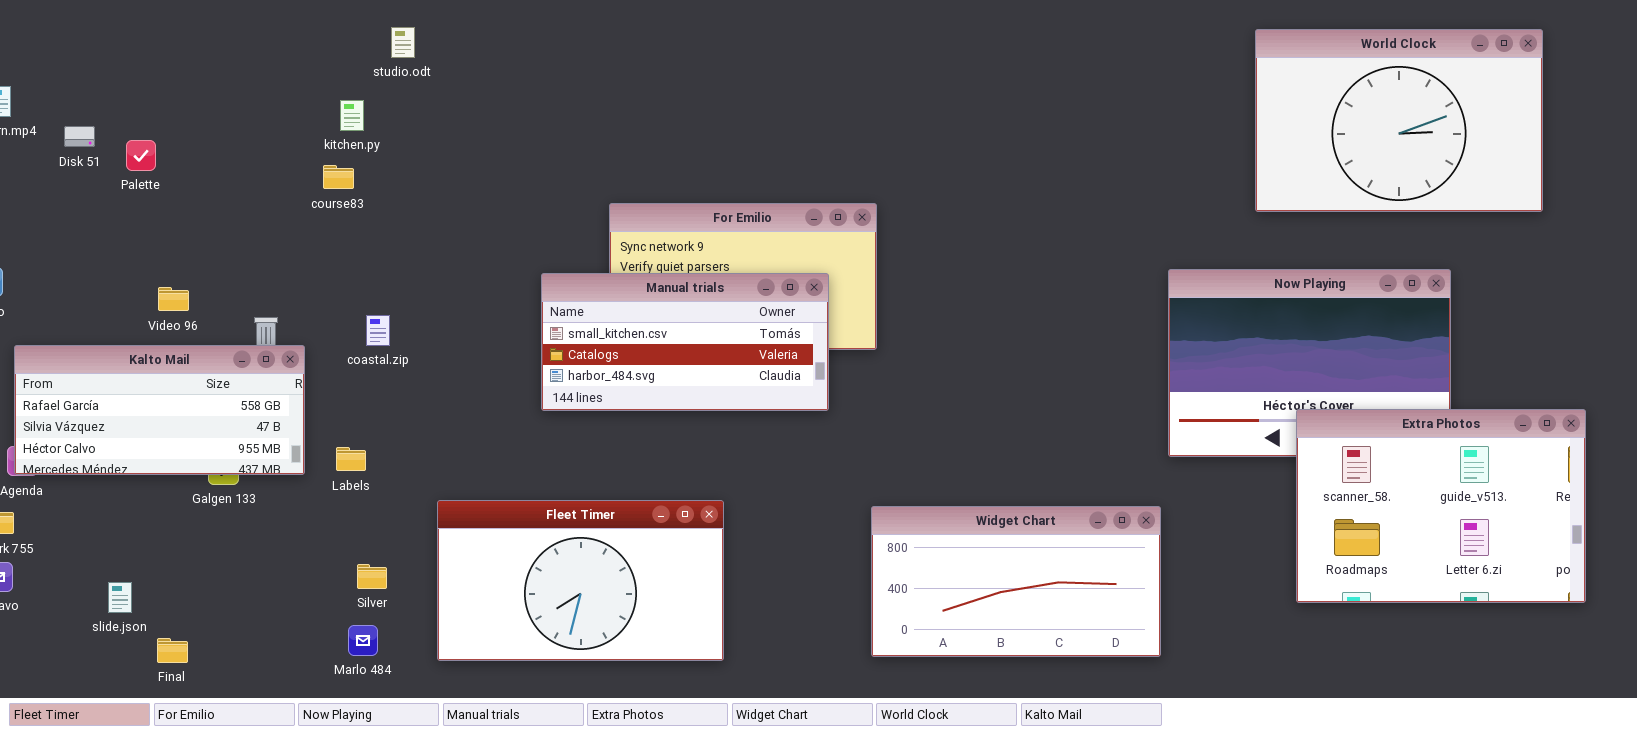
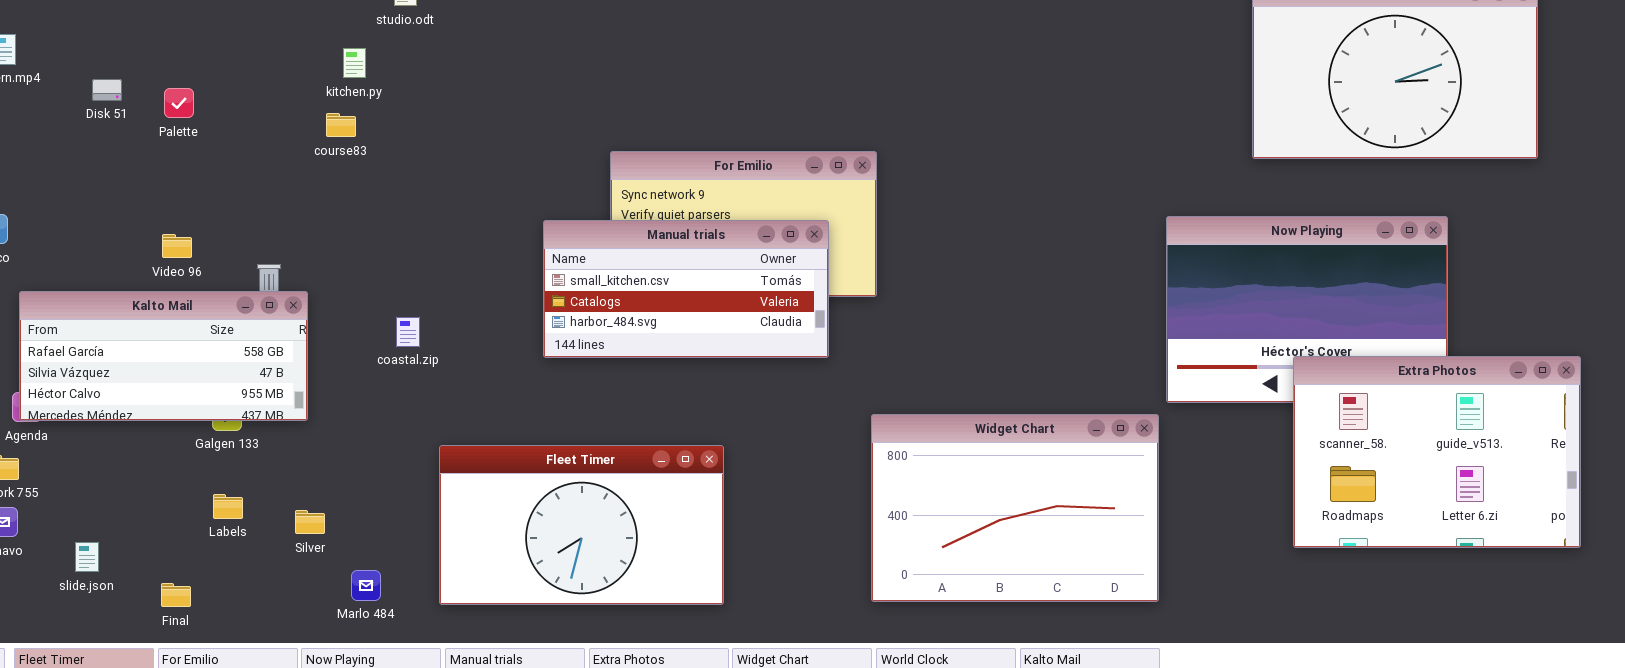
Disk 51: [64,126,95,147] -> [92,79,122,101], moved
Palette: [126,140,156,171] -> [164,88,194,118], moved
coastal.zip: [366,315,390,346] -> [396,317,420,347], moved
Labels: [336,447,366,471] -> [213,494,243,519], moved
Widget Chart: [871,506,1161,657] -> [871,414,1159,602], resized
Silver: [357,564,387,589] -> [295,510,325,534], moved
slide.json: [108,582,132,613] -> [75,542,99,572], moved

